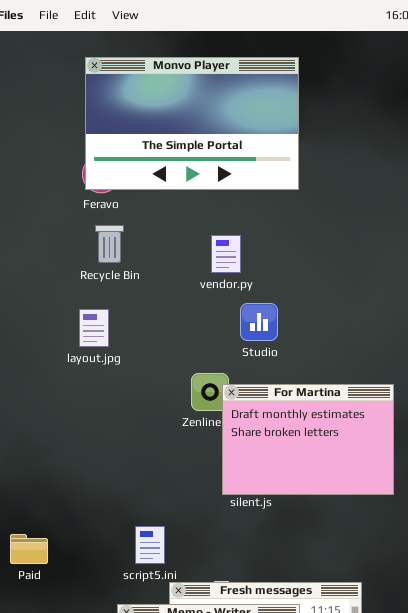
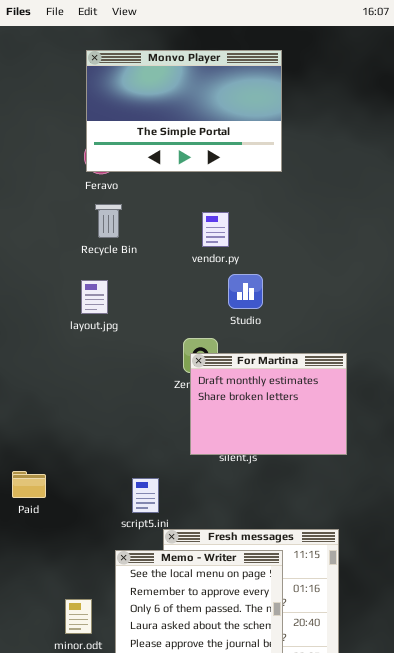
For Martina: [222,384,394,495] -> [190,353,347,455], moved
Paid: [10,534,48,564] -> [12,471,46,498], moved

